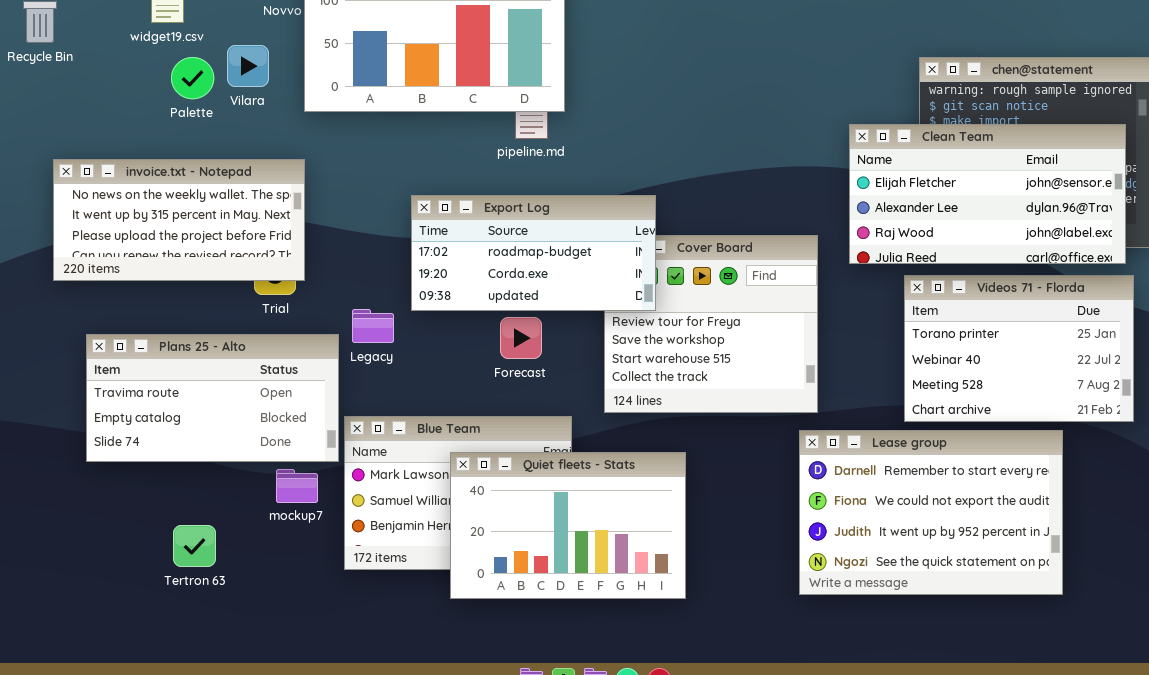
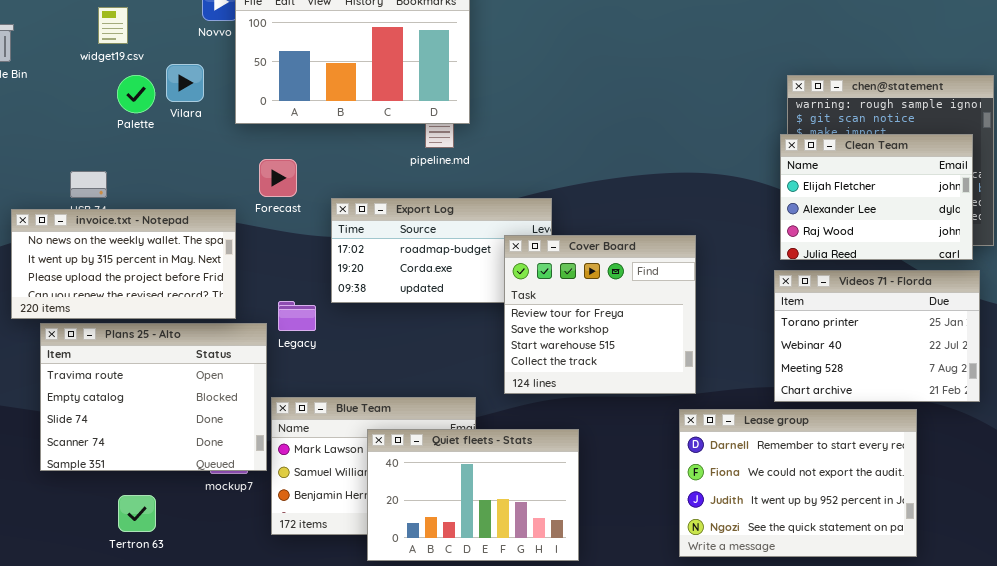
Clean Team: [849,124,1126,264] -> [780,134,973,260], resized
invoice.txt - Notepad: [53,159,305,281] -> [11,209,236,319], moved
Cover Board: [604,235,818,413] -> [504,235,696,394], raised
Forecast: [500,317,542,359] -> [259,159,297,197], moved
Plans 25 - Alto: [86,334,339,462] -> [40,323,267,471], resized

